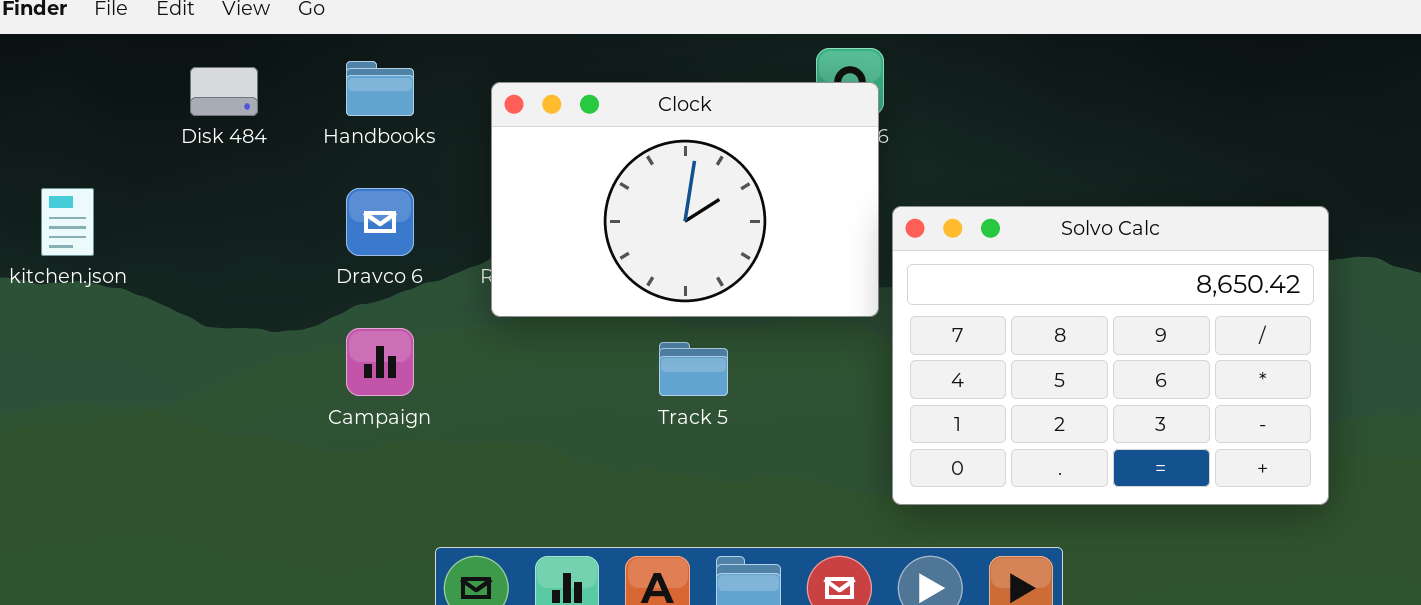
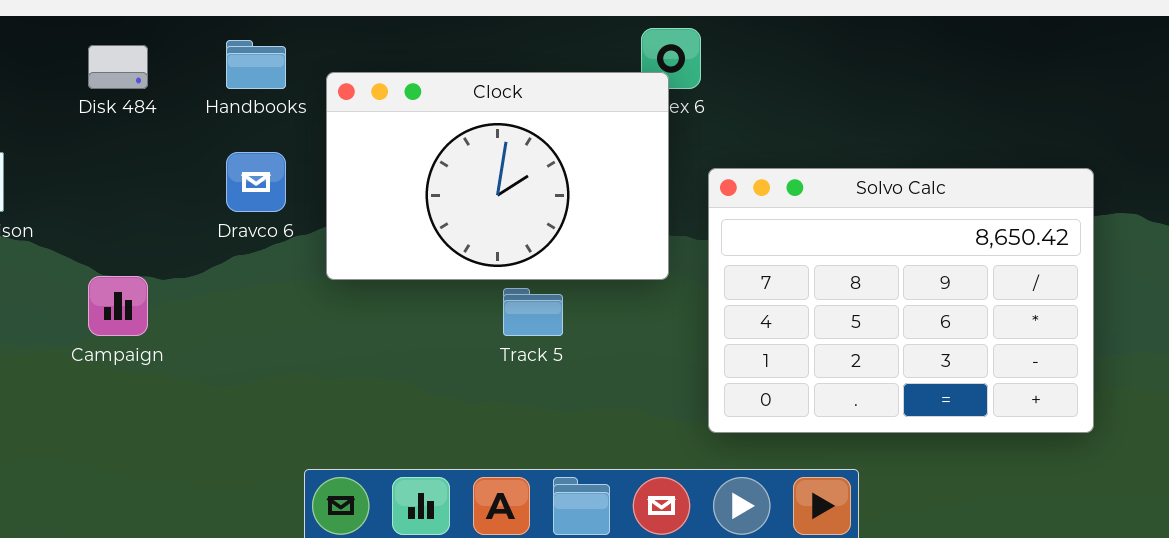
Clock: [491,82,879,317] -> [326,72,669,280], moved
Campaign: [346,328,414,396] -> [88,276,148,336], moved

